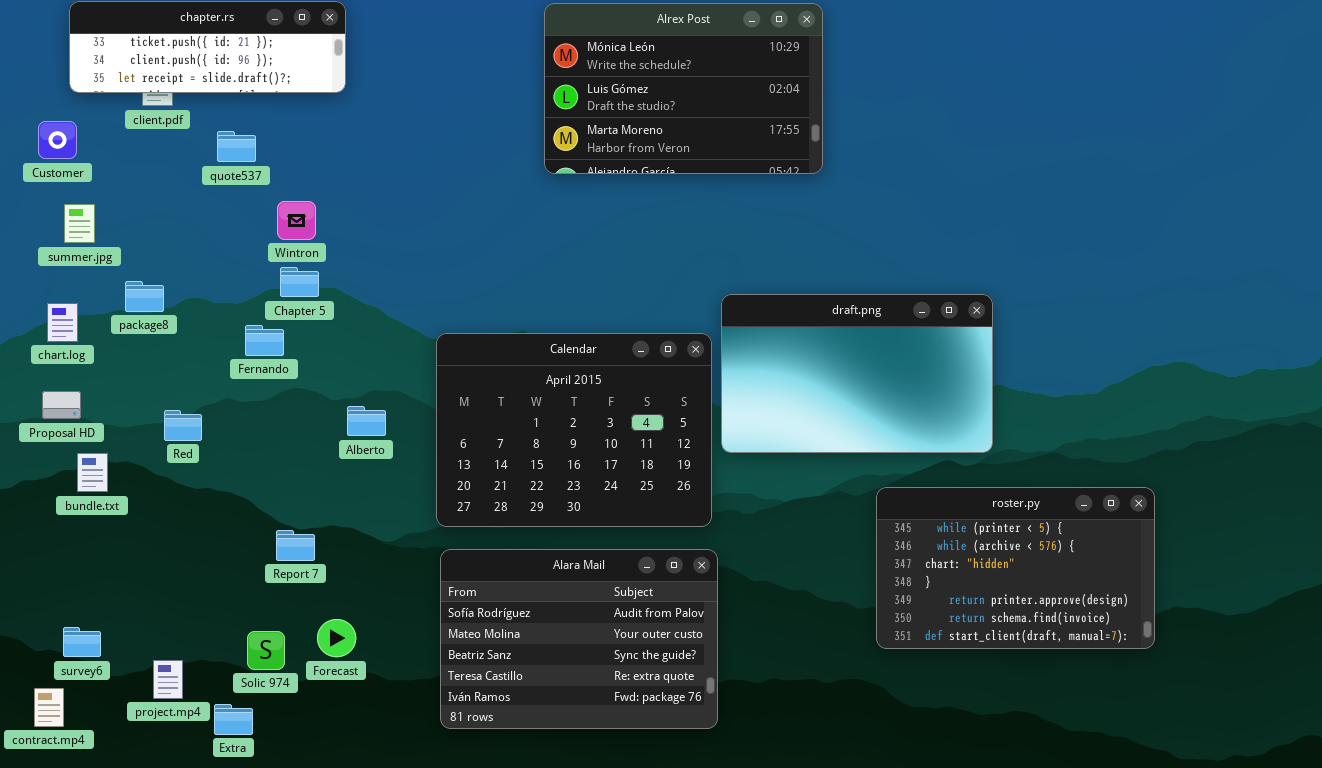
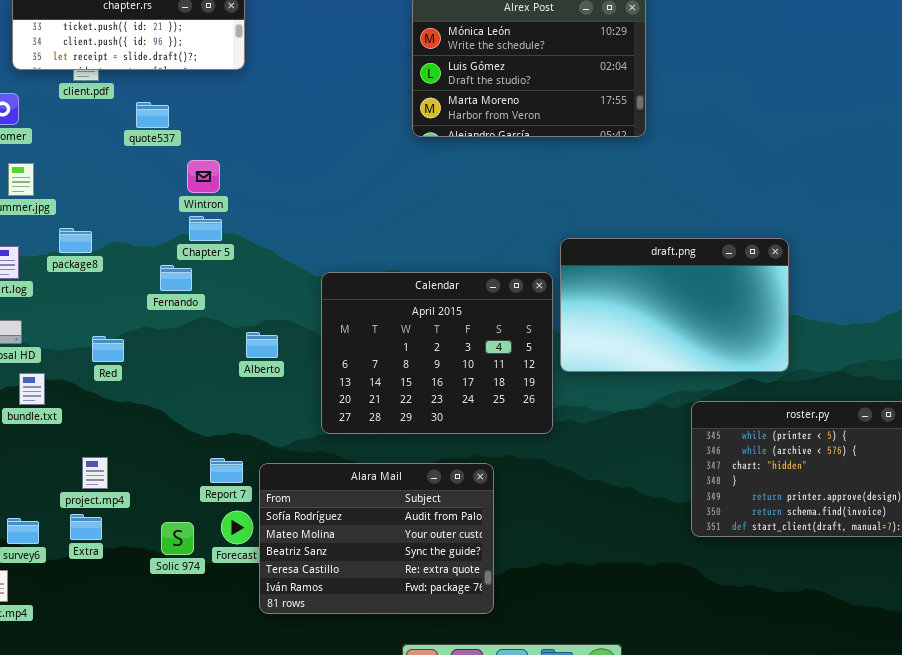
Report 7: [276,530,315,561] -> [210,458,243,483], moved
Alara Mail: [440,549,718,729] -> [259,463,494,614], moved
project.mp4: [153,660,183,699] -> [82,457,108,489], moved
Extra: [214,704,253,735] -> [70,514,102,540], moved

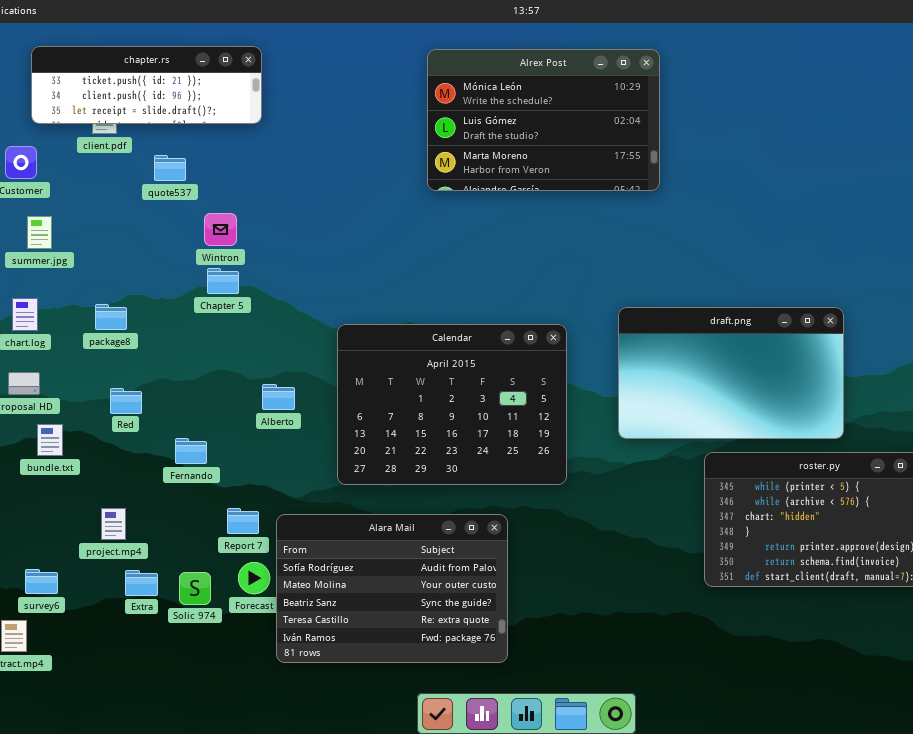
package8: [59,228,92,253] -> [95,304,127,330], moved
draft.png: [560,238,789,372] -> [618,307,844,439], moved
Fernando: [160,265,192,291] -> [175,438,207,464], moved
Extra: [70,514,102,540] -> [125,570,158,596], moved

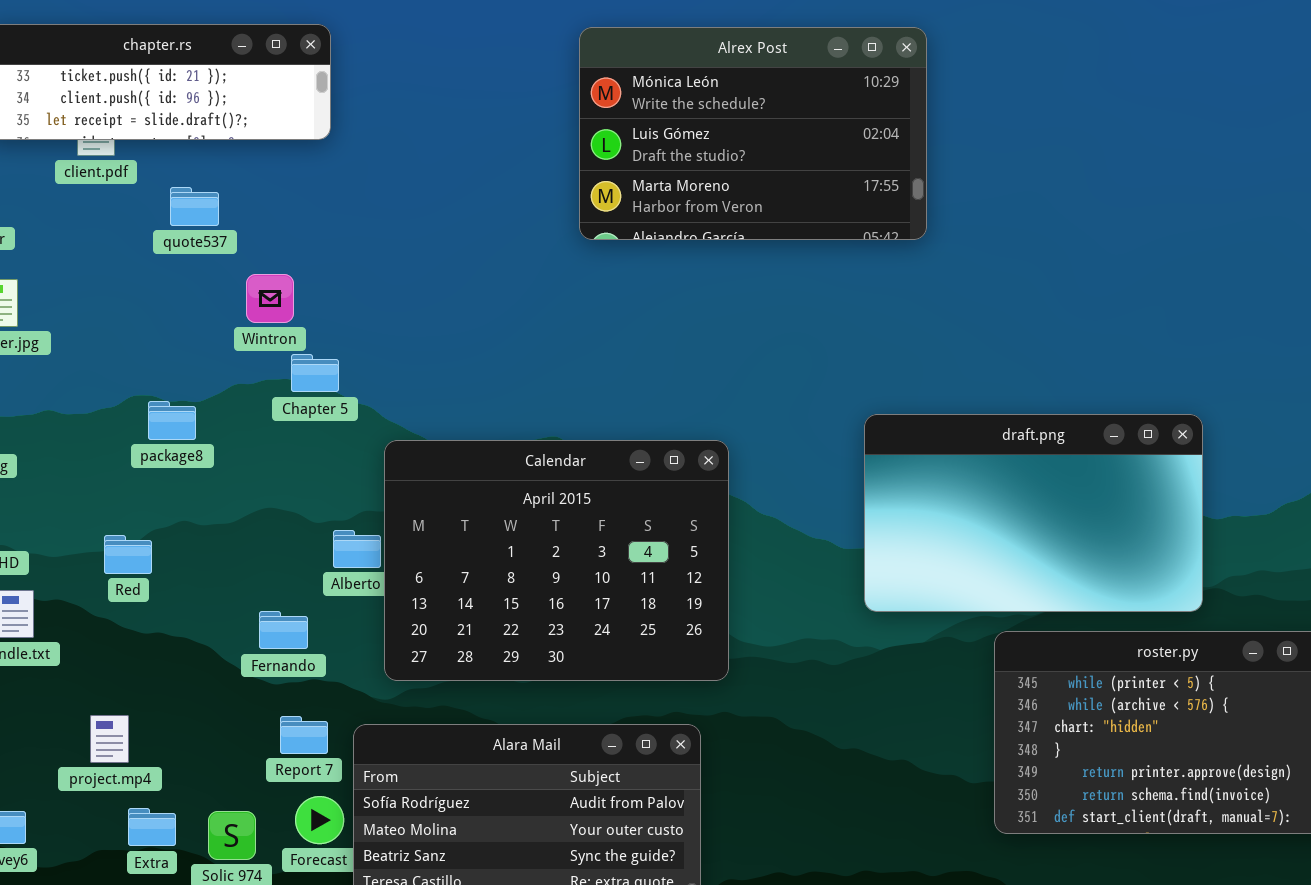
Chapter 5: [207,268,239,294] -> [291,354,339,392], moved
package8: [95,304,127,330] -> [148,401,196,440], moved
Calendar: [337,324,567,485] -> [384,440,729,681], moved
Fernando: [175,438,207,464] -> [259,611,308,649], moved

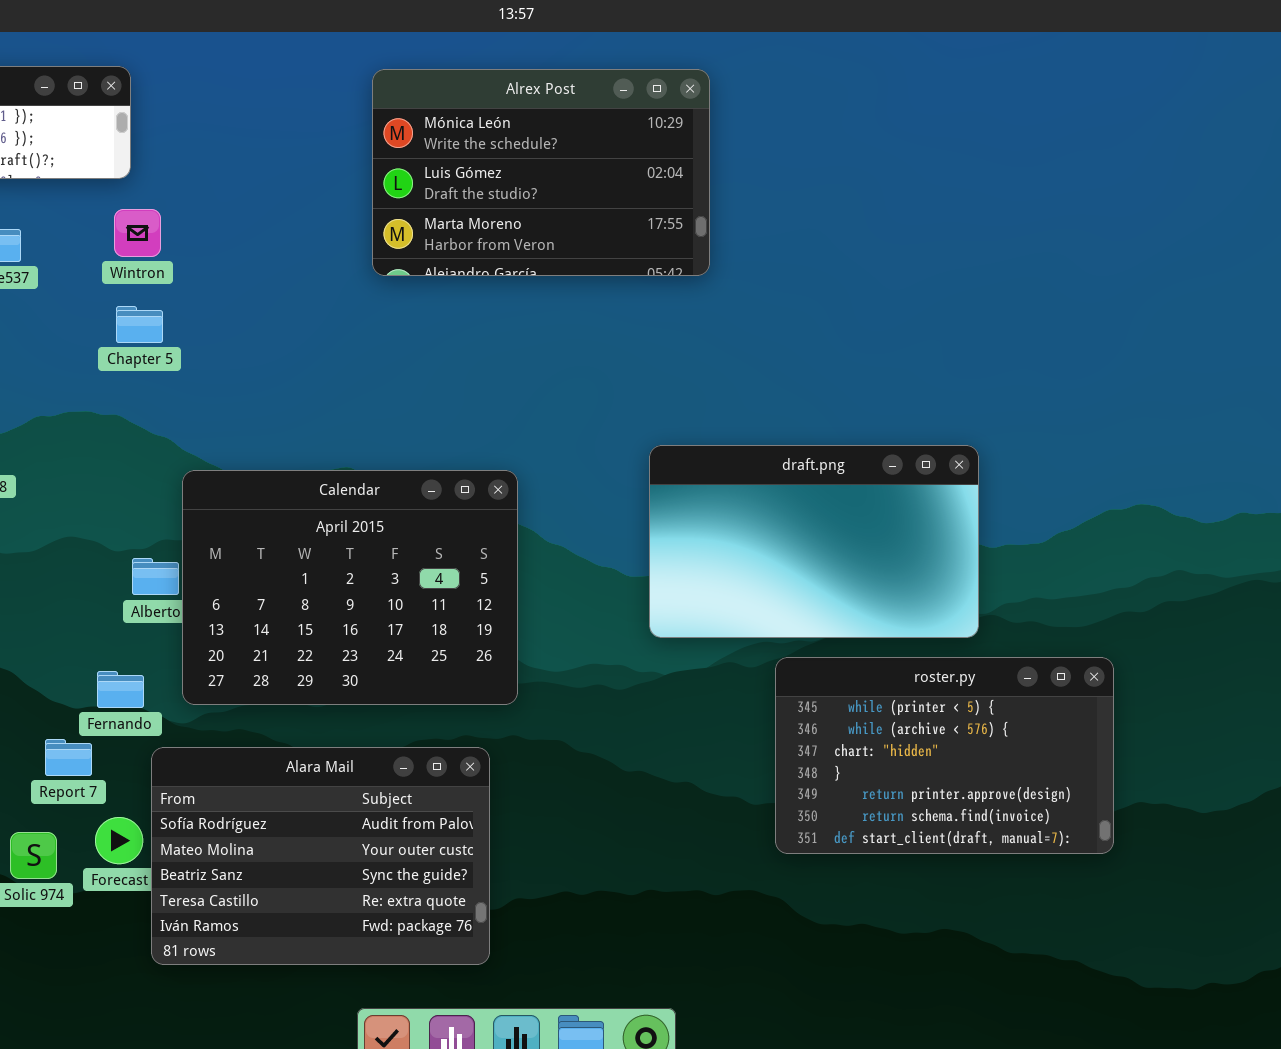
Wintron: [246,274,294,323] -> [114,209,161,257], moved
Chapter 5: [291,354,339,392] -> [116,306,163,343], moved
Fernando: [259,611,308,649] -> [97,671,144,708], moved
Report 7: [280,716,328,754] -> [45,739,92,776], moved

